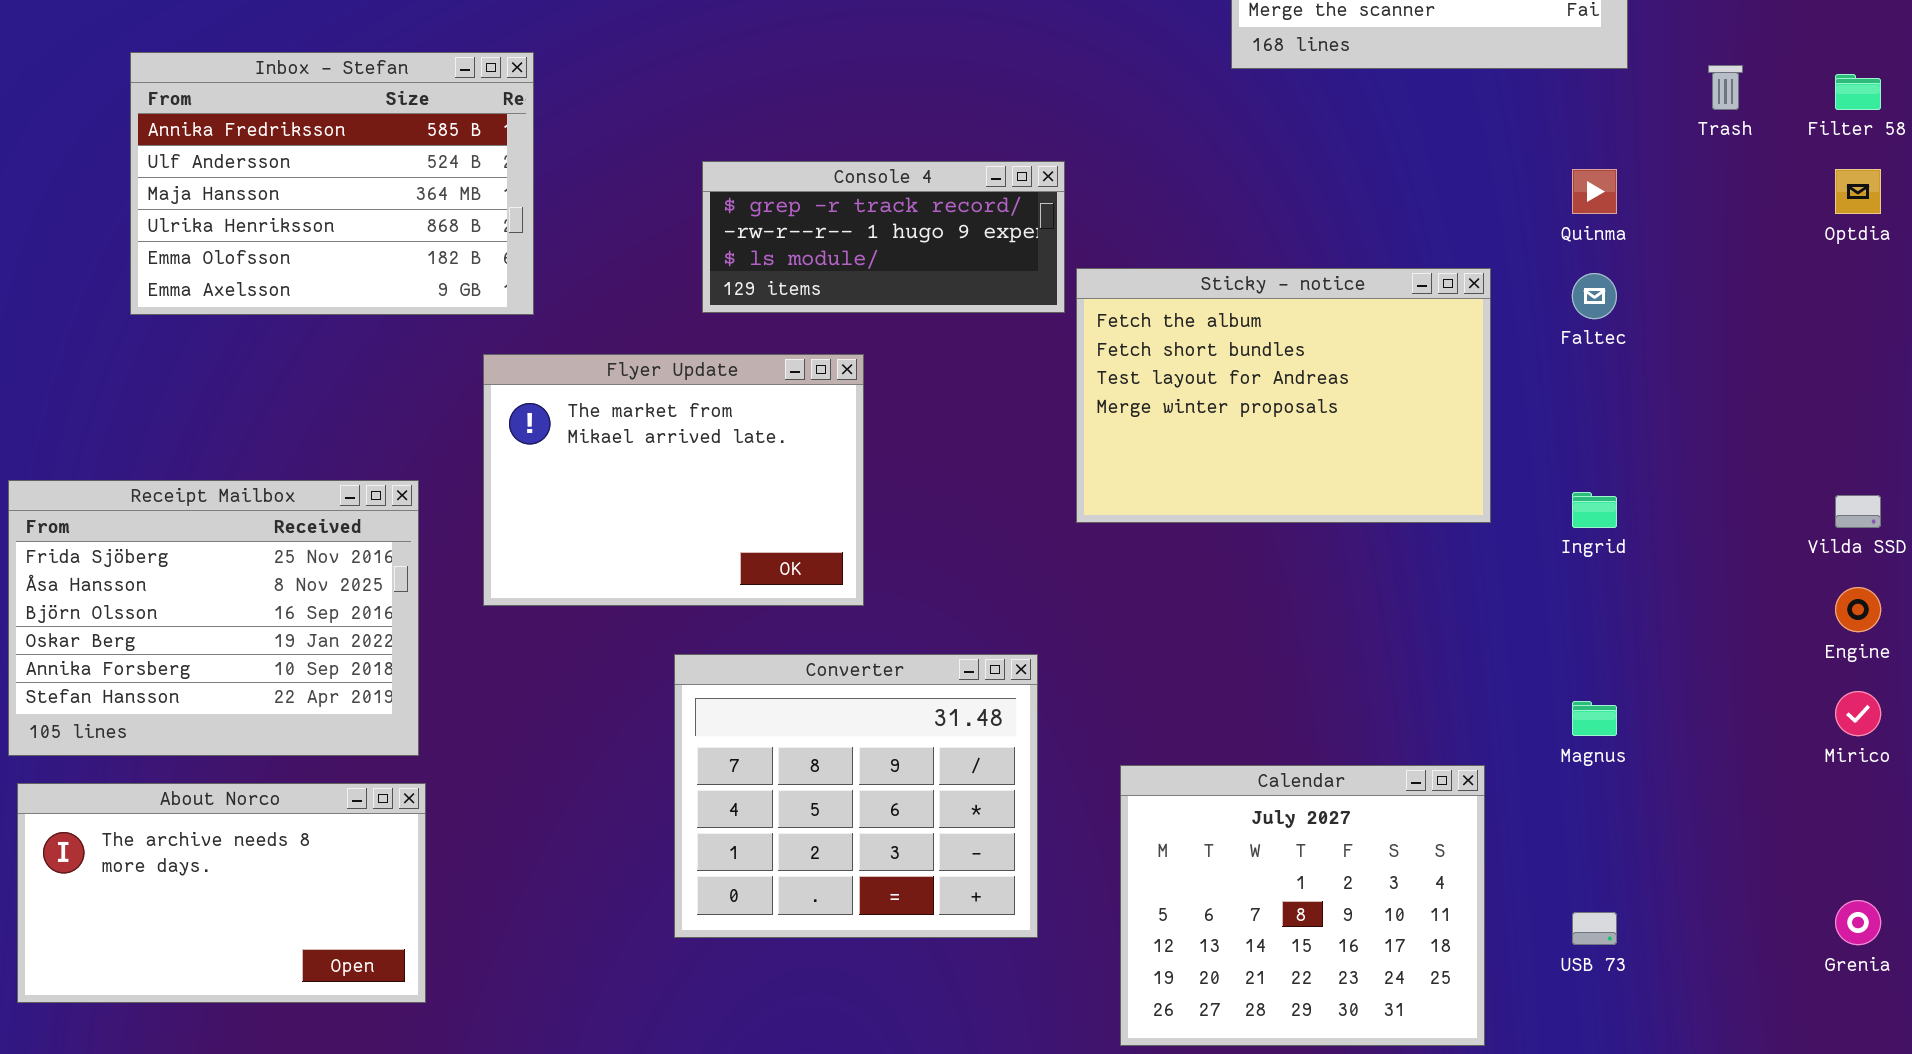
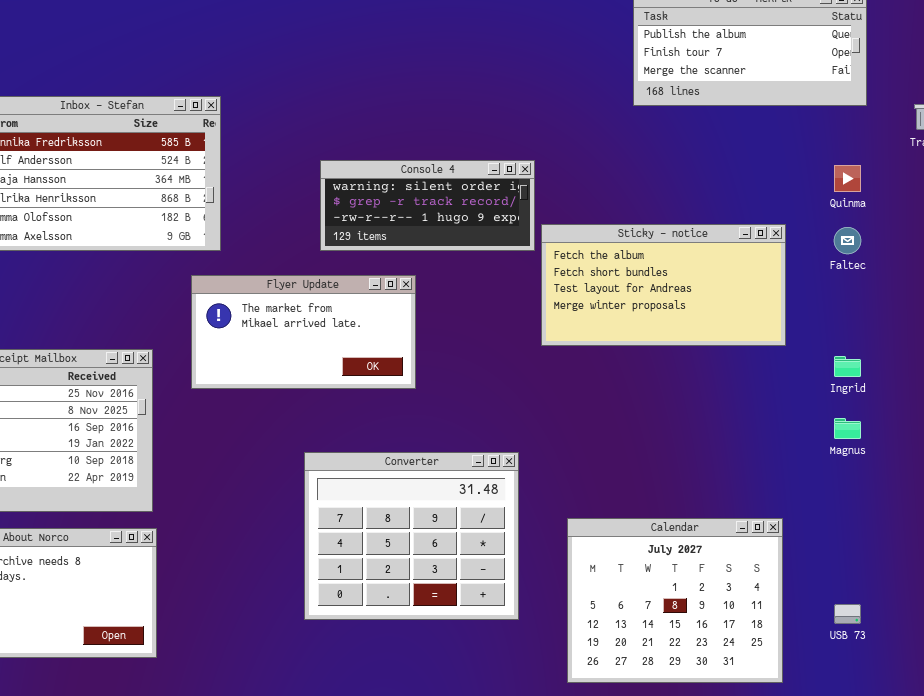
Console 4: [702,161,1065,313] -> [320,160,535,251], scrolled up 1 row
Sticky - notice: [1076,268,1491,523] -> [541,224,786,346], resized
Flyer Update: [483,354,864,606] -> [191,275,416,389], resized
Magnus: [1572,701,1617,736] -> [834,418,861,439], moved

